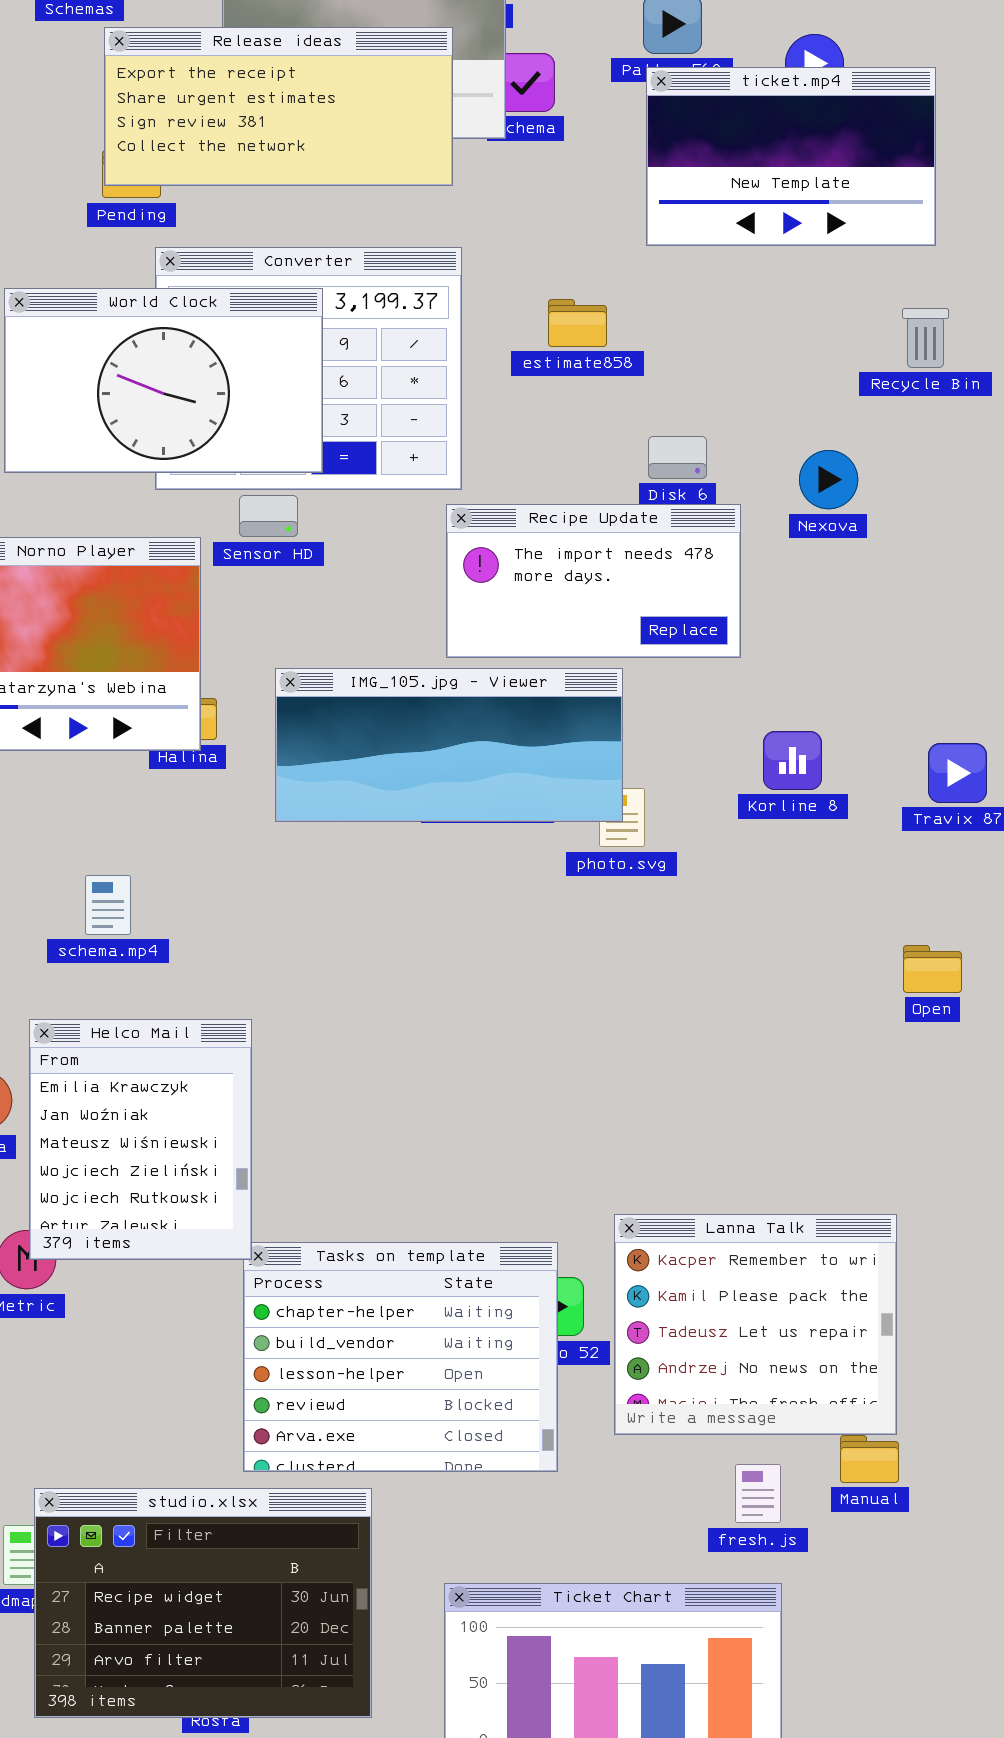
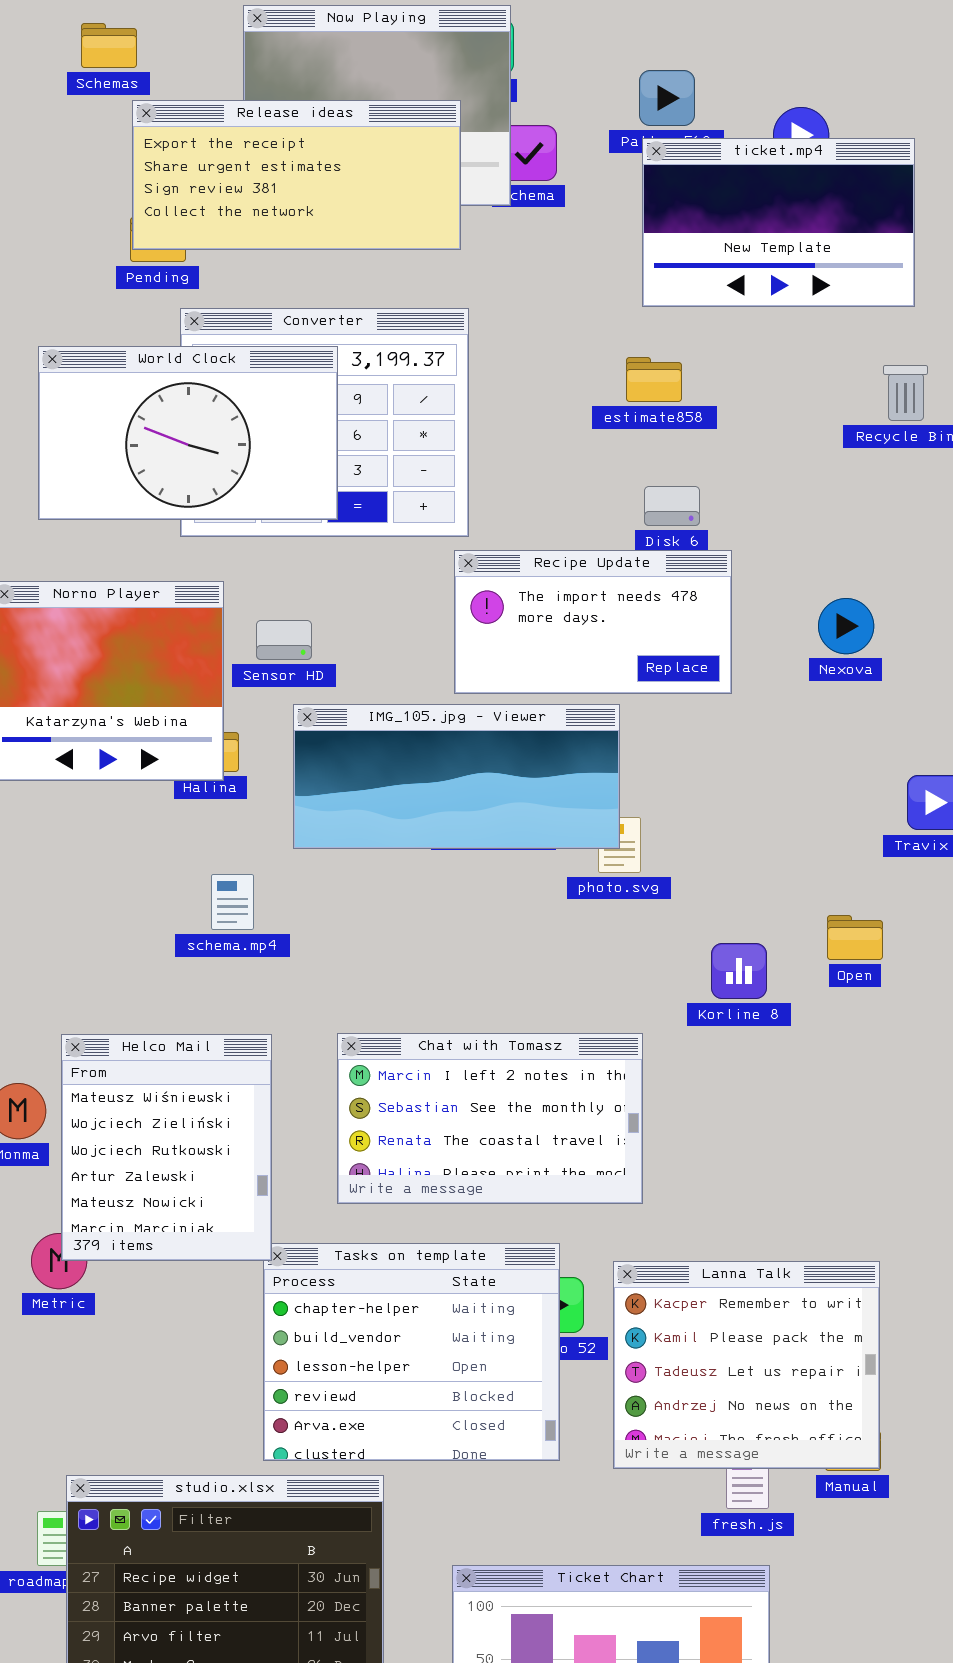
estimate858: [548,299,607,347] -> [626,357,682,402], moved
Nexova: [799,450,858,509] -> [818,598,874,654], moved
Sensor HD: [239,495,298,537] -> [256,620,312,660], moved
Korline 8: [763,731,822,790] -> [711,943,767,999], moved
schema.mp4: [85,875,131,935] -> [211,874,254,930], moved
Open: [903,945,962,993] -> [827,915,883,960], moved
Chat with Tomasz: none -> [337,1033,643,1204], opened
Helco Mail: [29,1019,252,1260] -> [61,1034,272,1261], scrolled down 2 rows
Lanna Talk: [614,1214,897,1435] -> [613,1261,880,1469], moved

